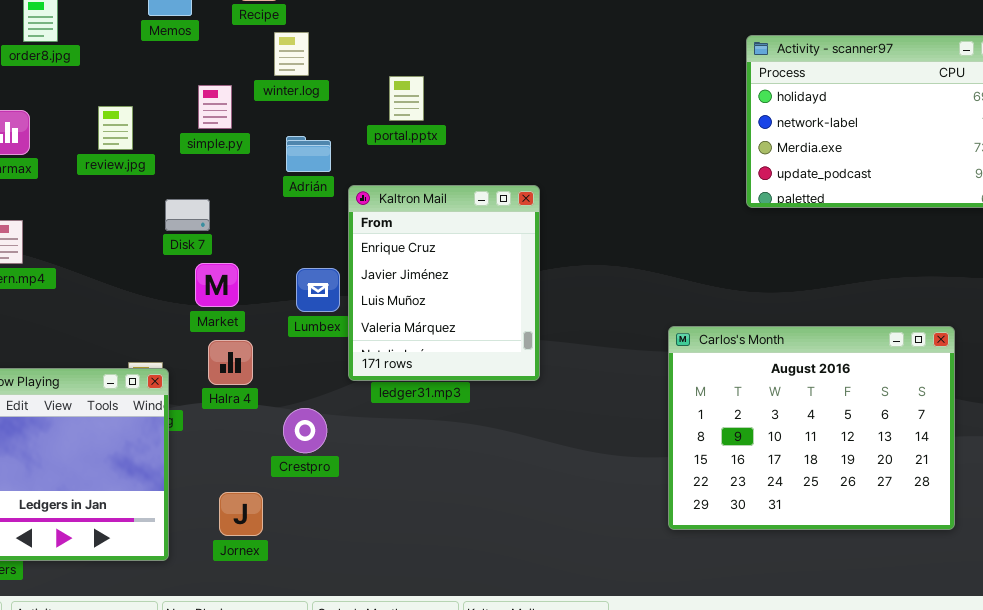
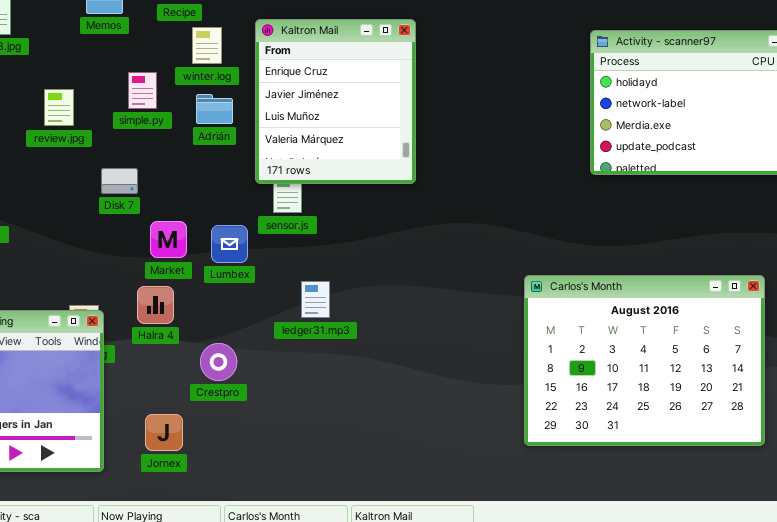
Adrián: [286,136,331,172] -> [196,94,233,124], moved
Kaltron Mail: [348,185,540,381] -> [255,19,416,184], moved
Market: [195,263,239,307] -> [150,221,187,258], moved

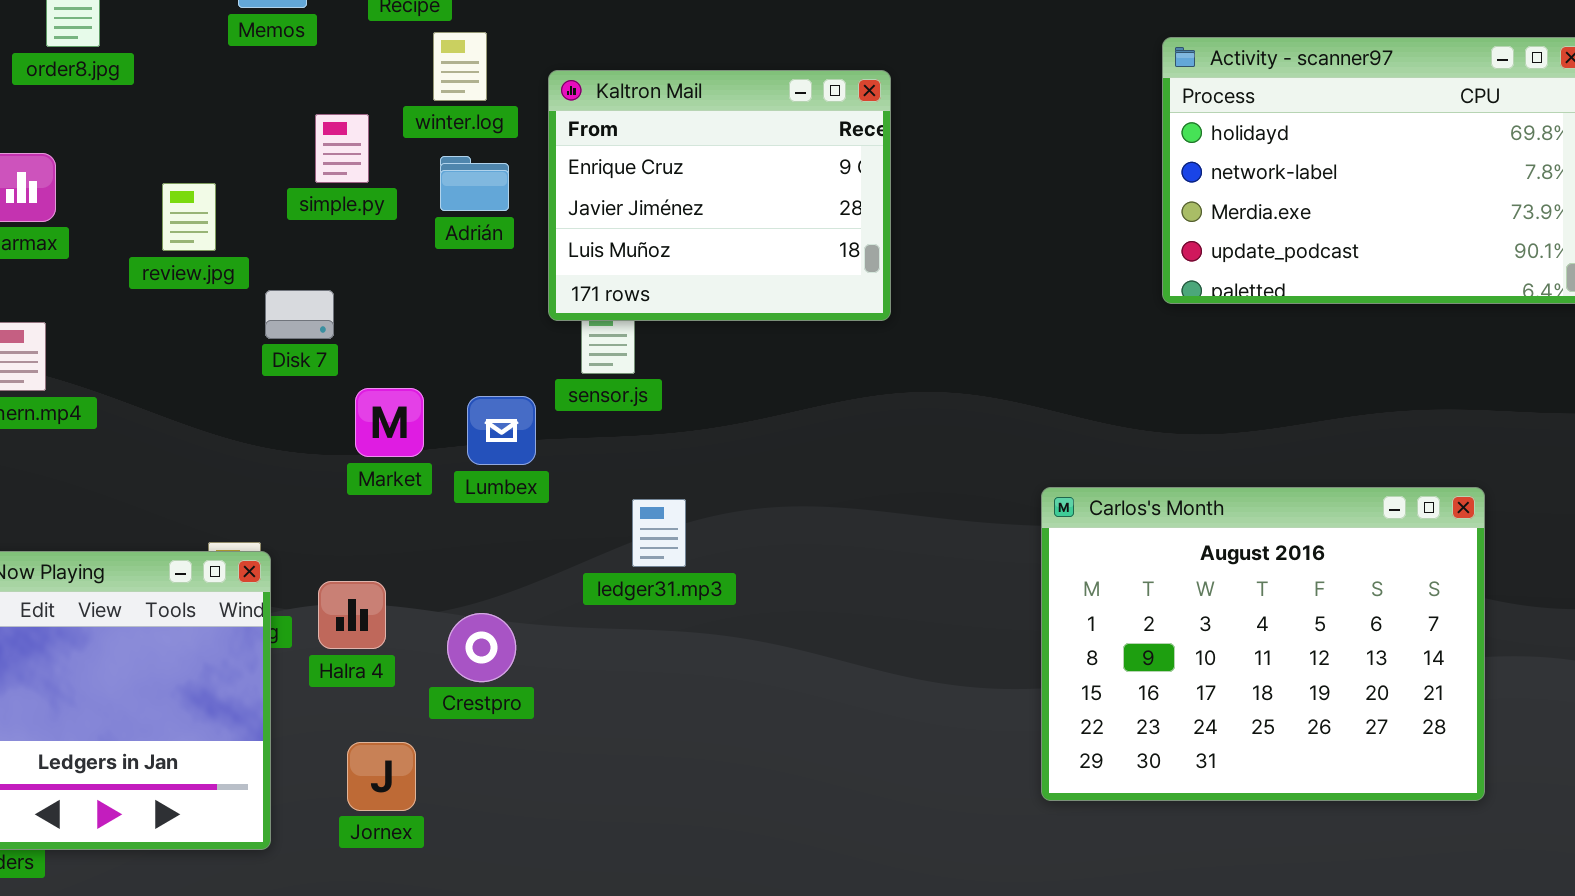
Kaltron Mail: [255,19,416,184] -> [548,70,891,321], resized
review.jpg: [44,89,74,126] -> [162,183,216,251], moved
Halra 4: [137,286,174,324] -> [318,581,386,649], moved

